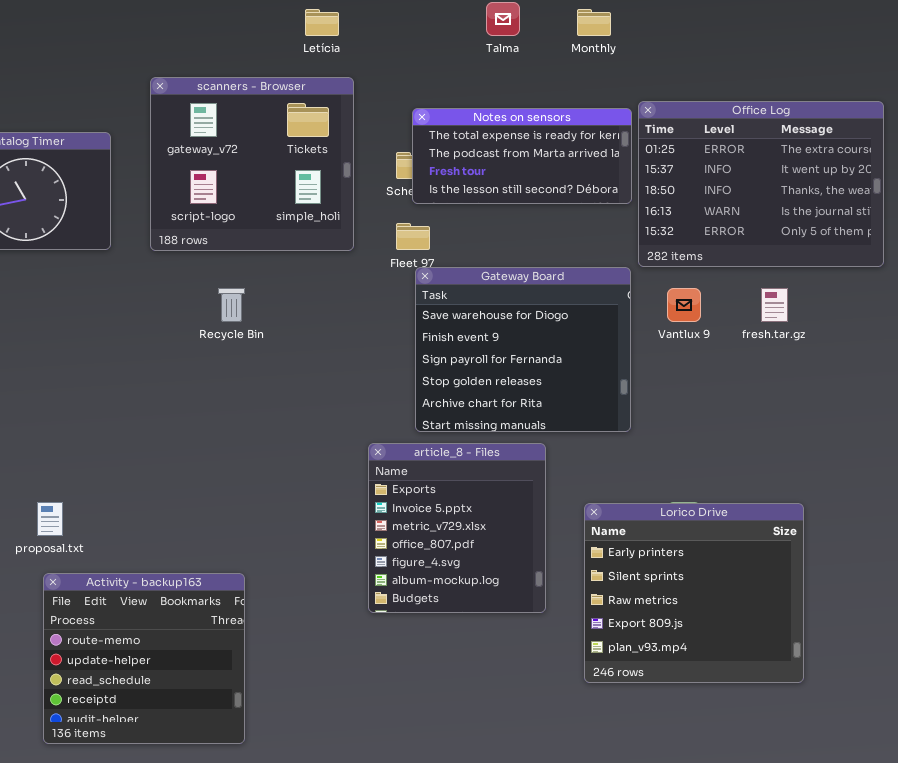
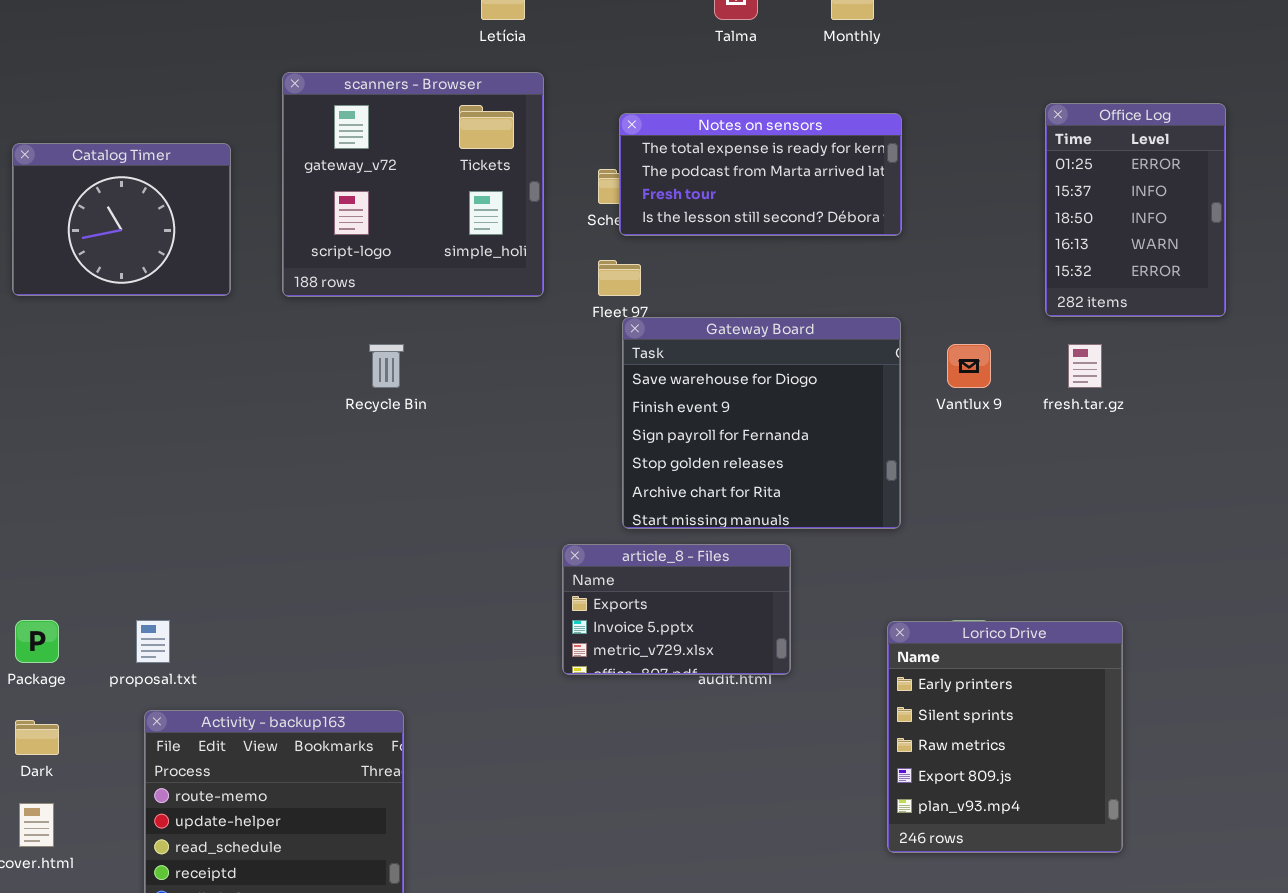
Office Log: [638,101,884,267] -> [1045,103,1226,317], resized
article_8 - Files: [368,443,546,613] -> [562,544,791,675], resized
Lorico Drive: [584,503,804,683] -> [887,621,1123,853], resized

